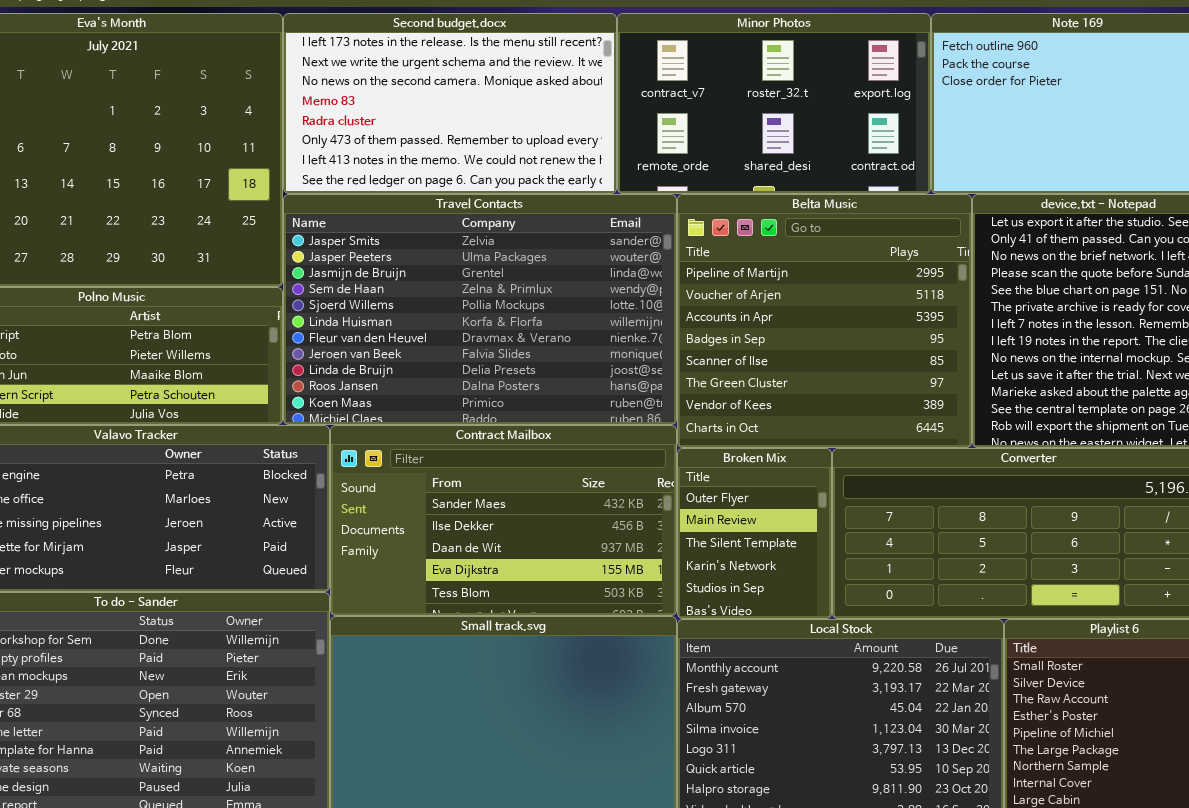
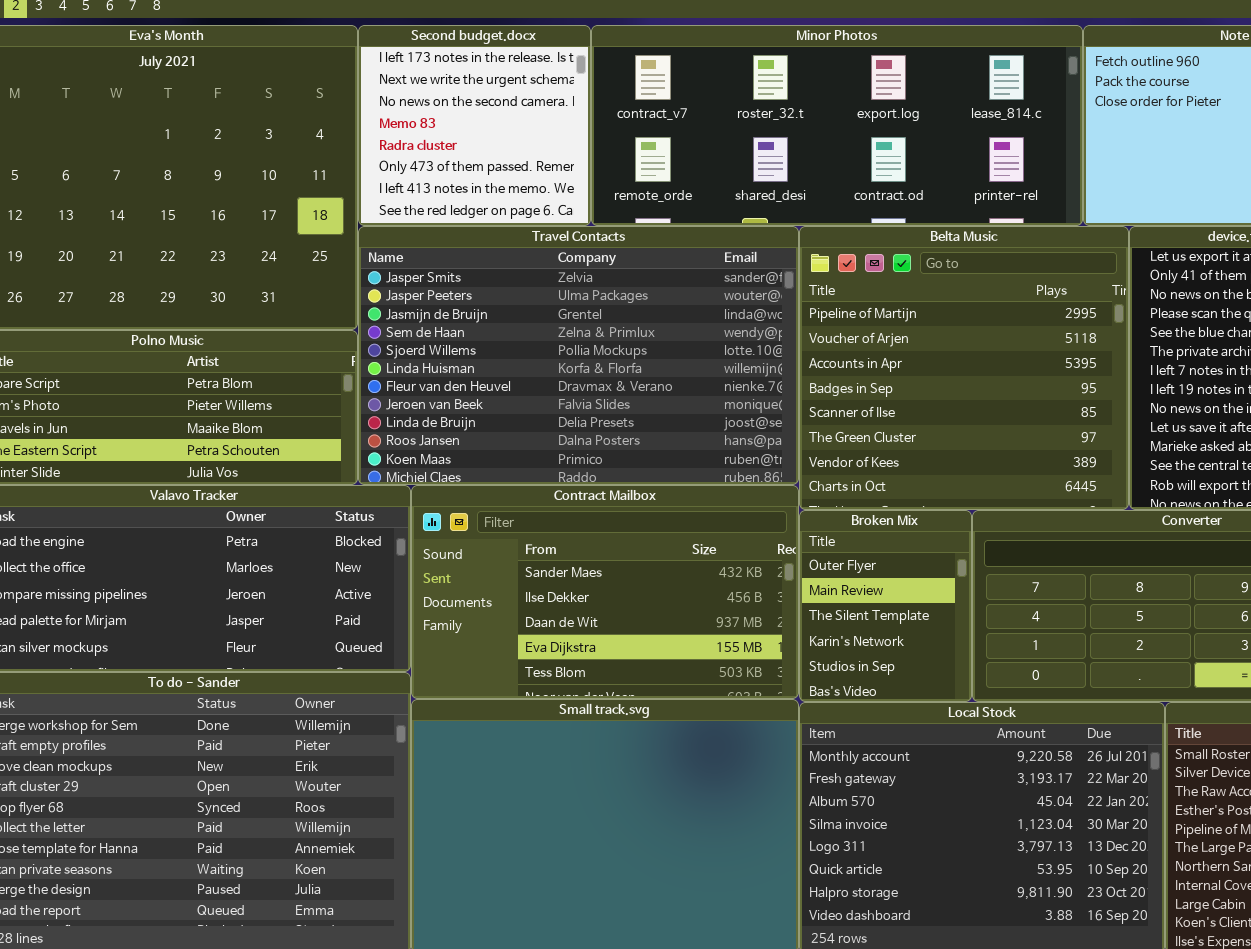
Second budget.docx: [283,13,617,194] -> [358,25,591,226], resized
Minor Photos: [617,13,931,194] -> [591,25,1083,226], resized

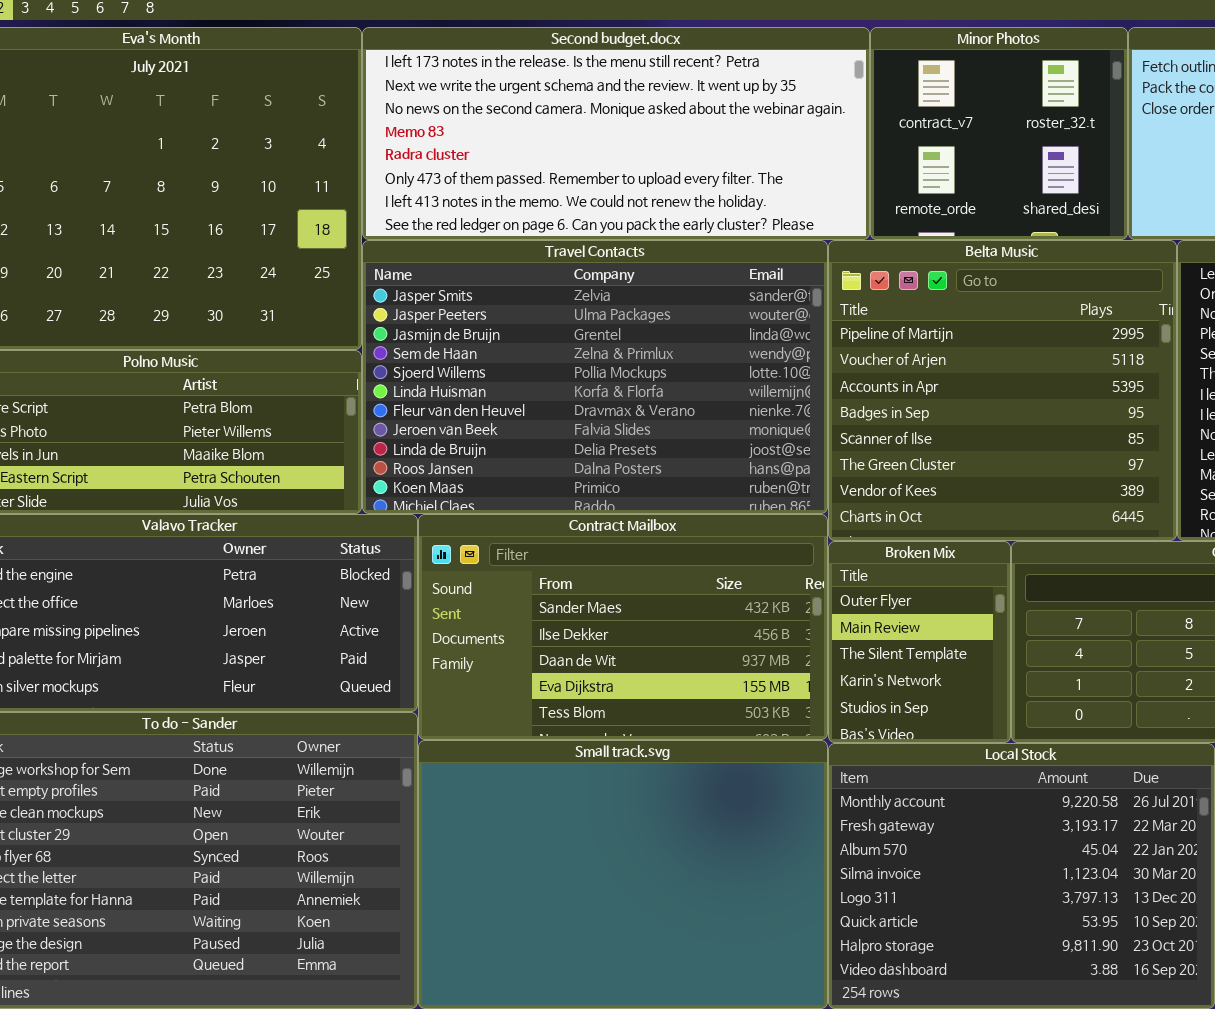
Second budget.docx: [358,25,591,226] -> [362,27,870,240], resized
Minor Photos: [591,25,1083,226] -> [870,27,1128,240], resized

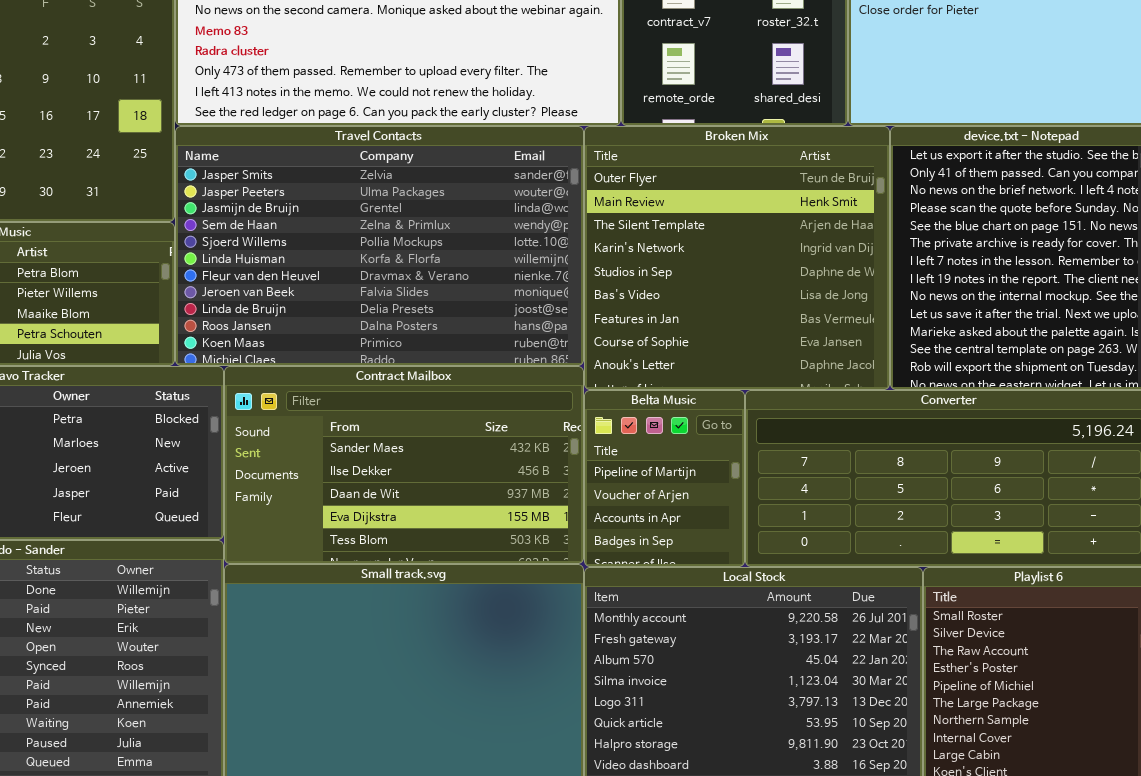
Belta Music: [828,240,1177,541] -> [584,390,745,567], moved, resized
Broken Mix: [828,541,1011,743] -> [584,126,890,390], moved, resized

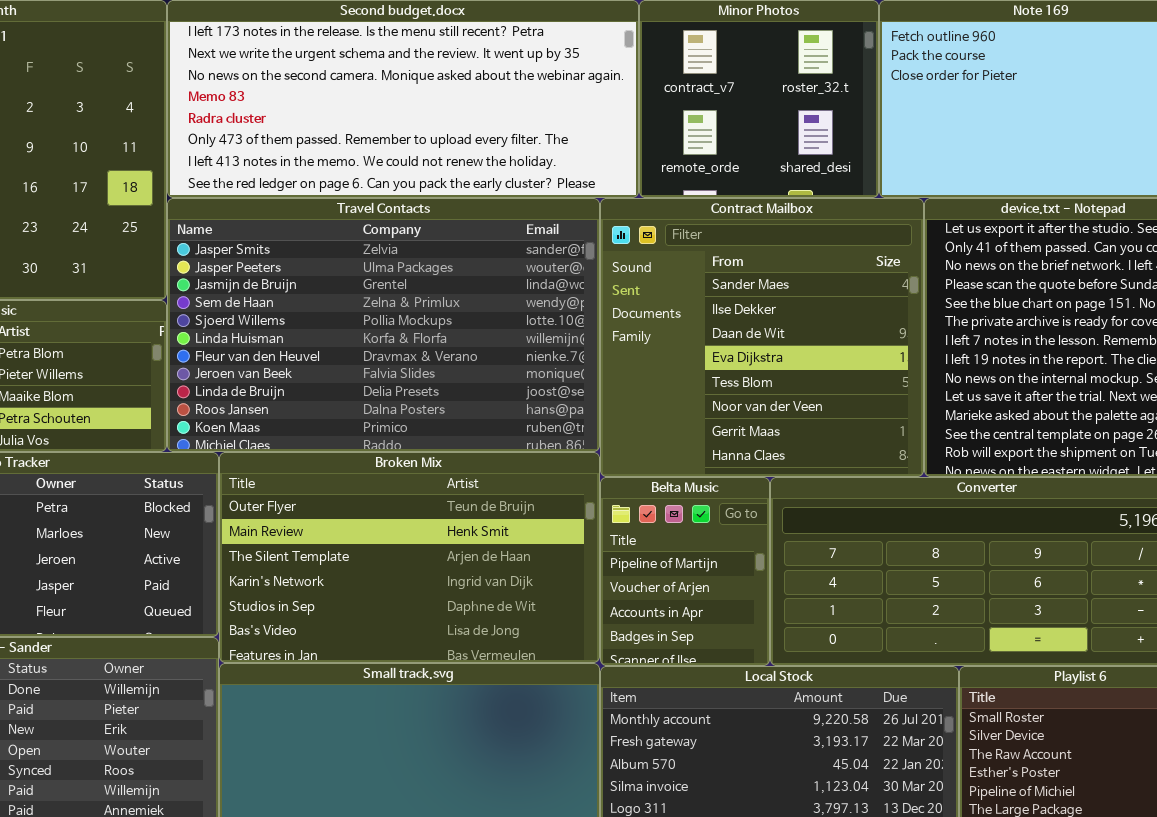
Broken Mix: [584,126,890,390] -> [219,452,600,663], moved, resized
Contract Mailbox: [224,366,584,564] -> [600,198,924,477], moved, resized

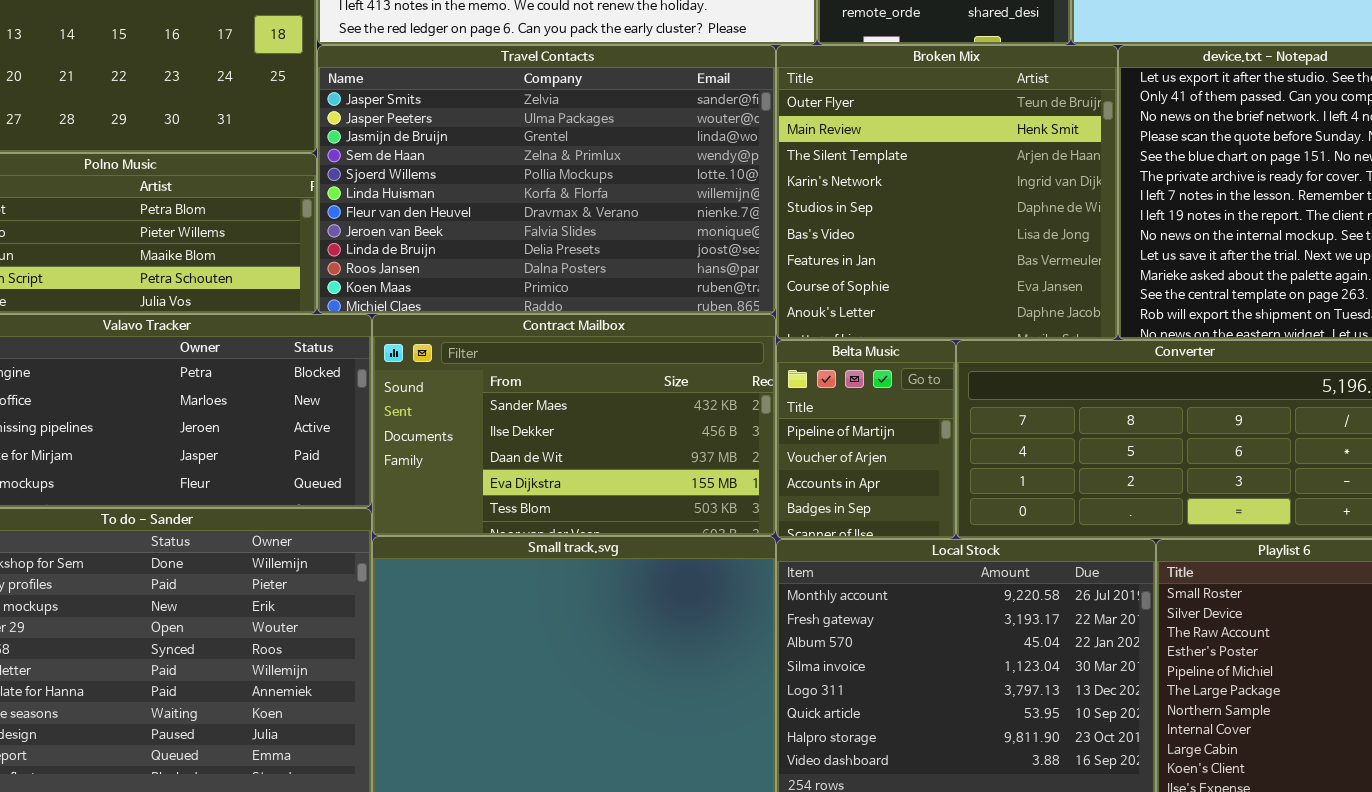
Contract Mailbox: [600,198,924,477] -> [372,314,776,536], moved, resized
Broken Mix: [219,452,600,663] -> [776,45,1118,340], moved, resized

